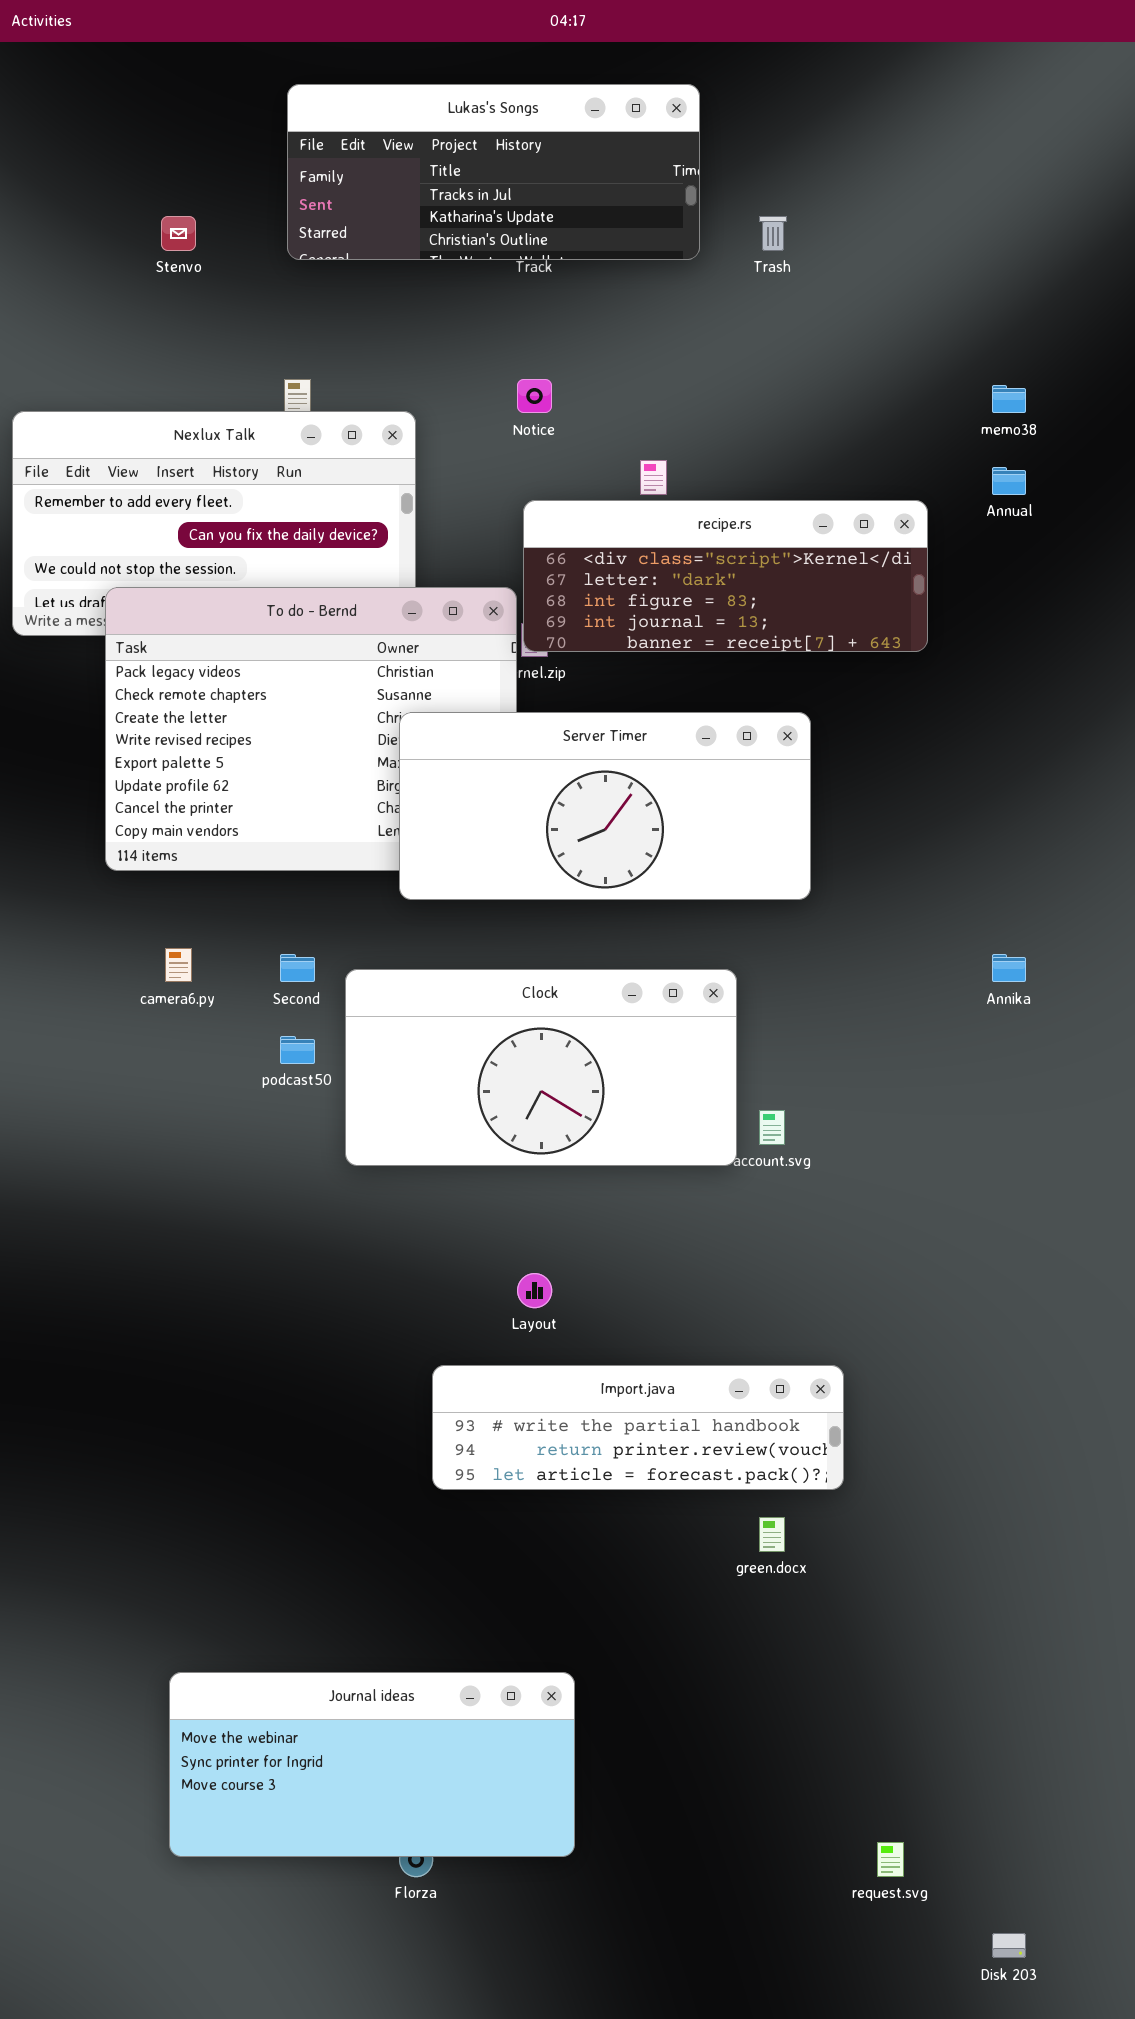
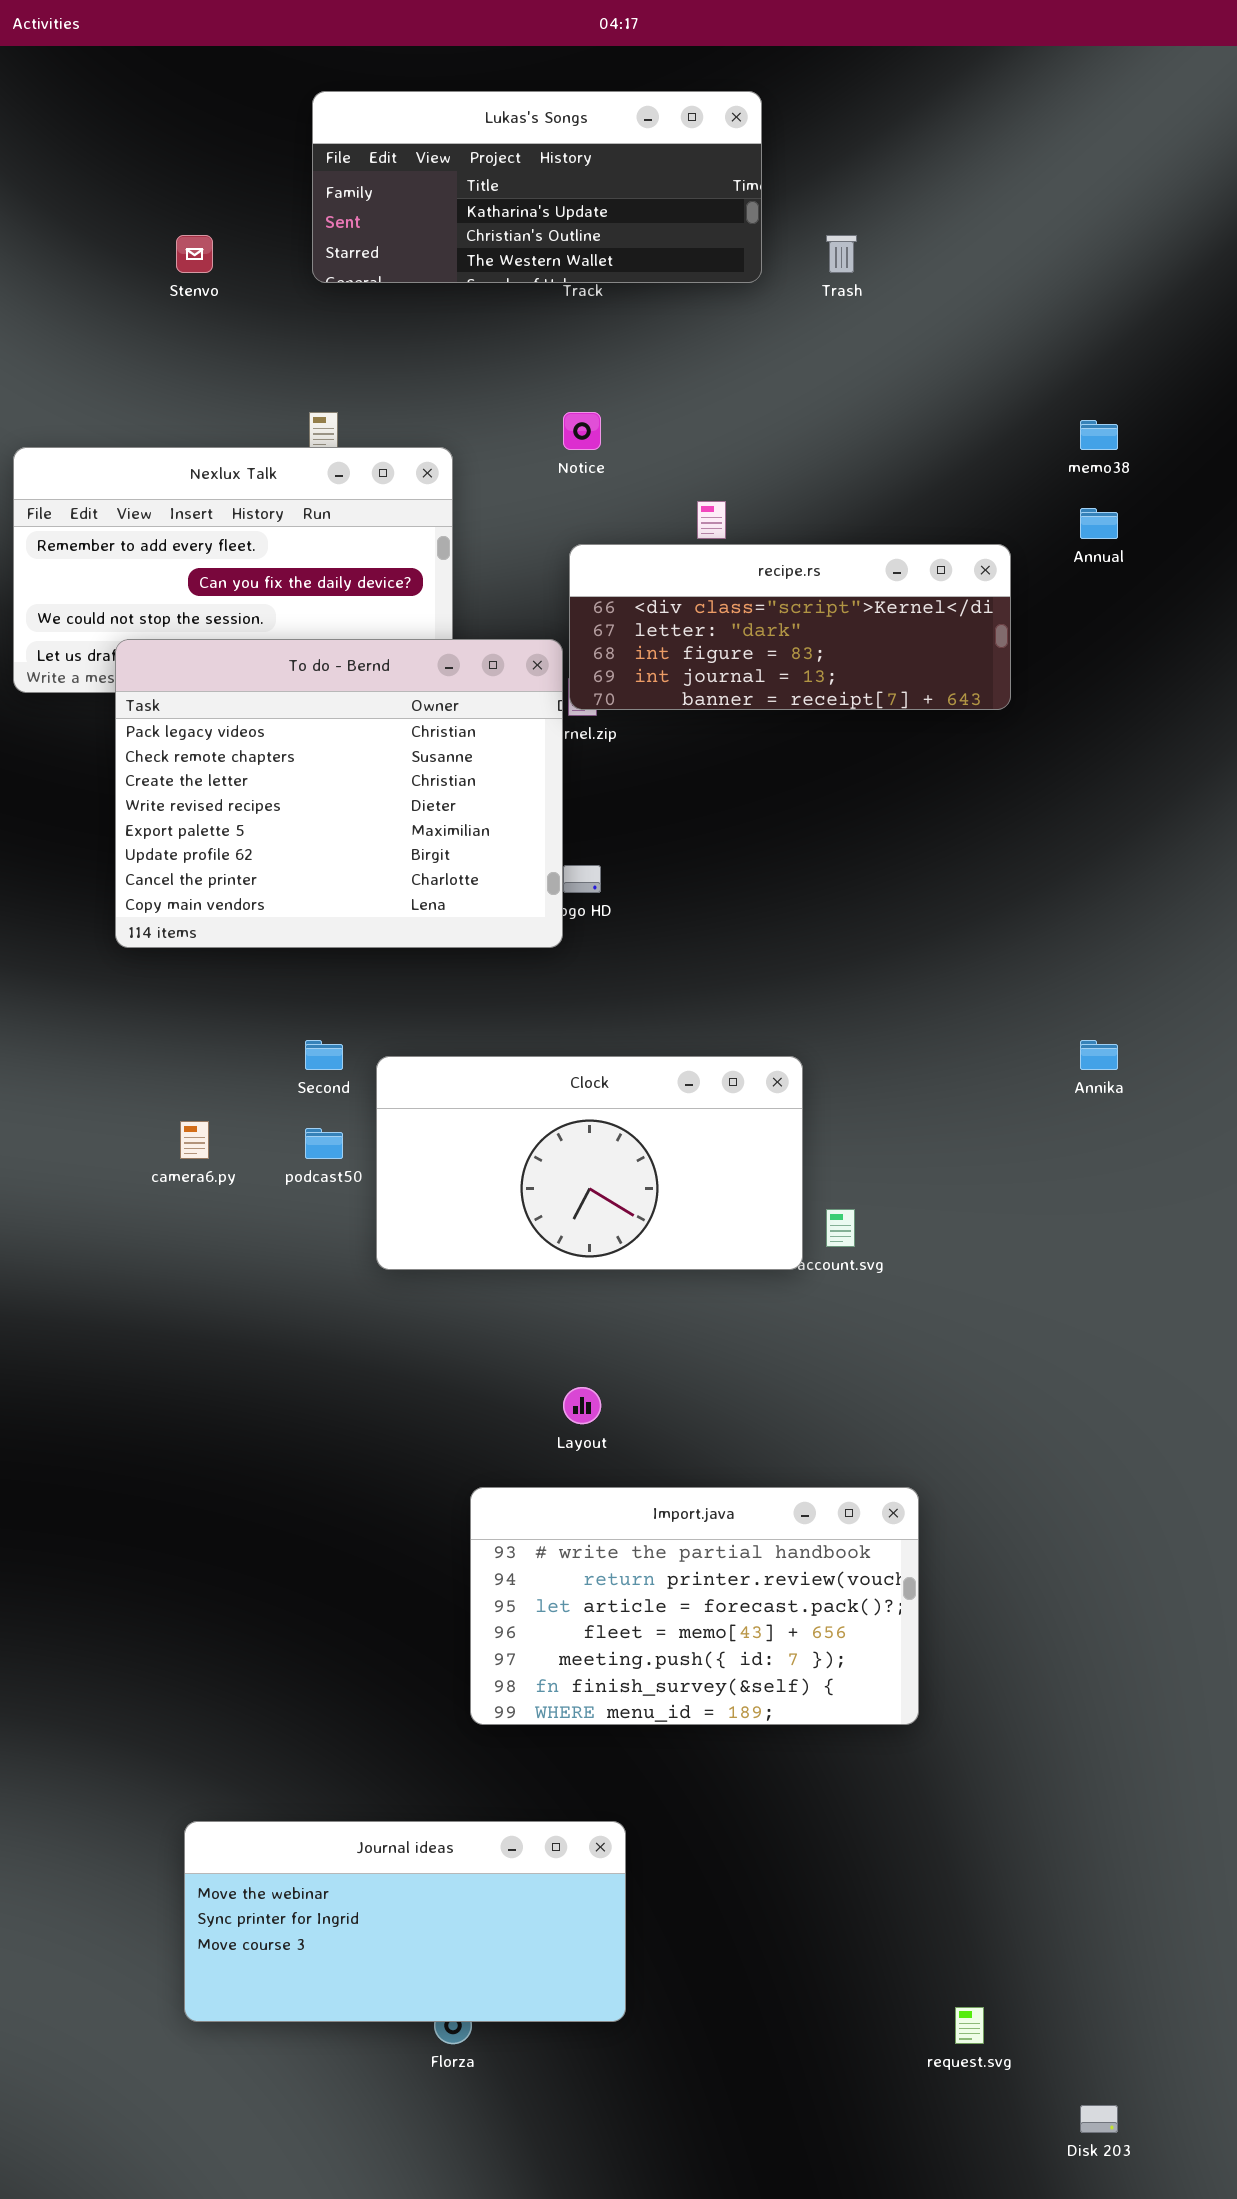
Lukas's Songs: [287,84,700,260] -> [312,91,762,283], scrolled down 1 row
Server Timer: [399,712,811,900] -> none, closed
camera6.py: [165,948,192,982] -> [180,1121,209,1159], moved
Import.java: [432,1365,844,1490] -> [470,1487,919,1725], resized

